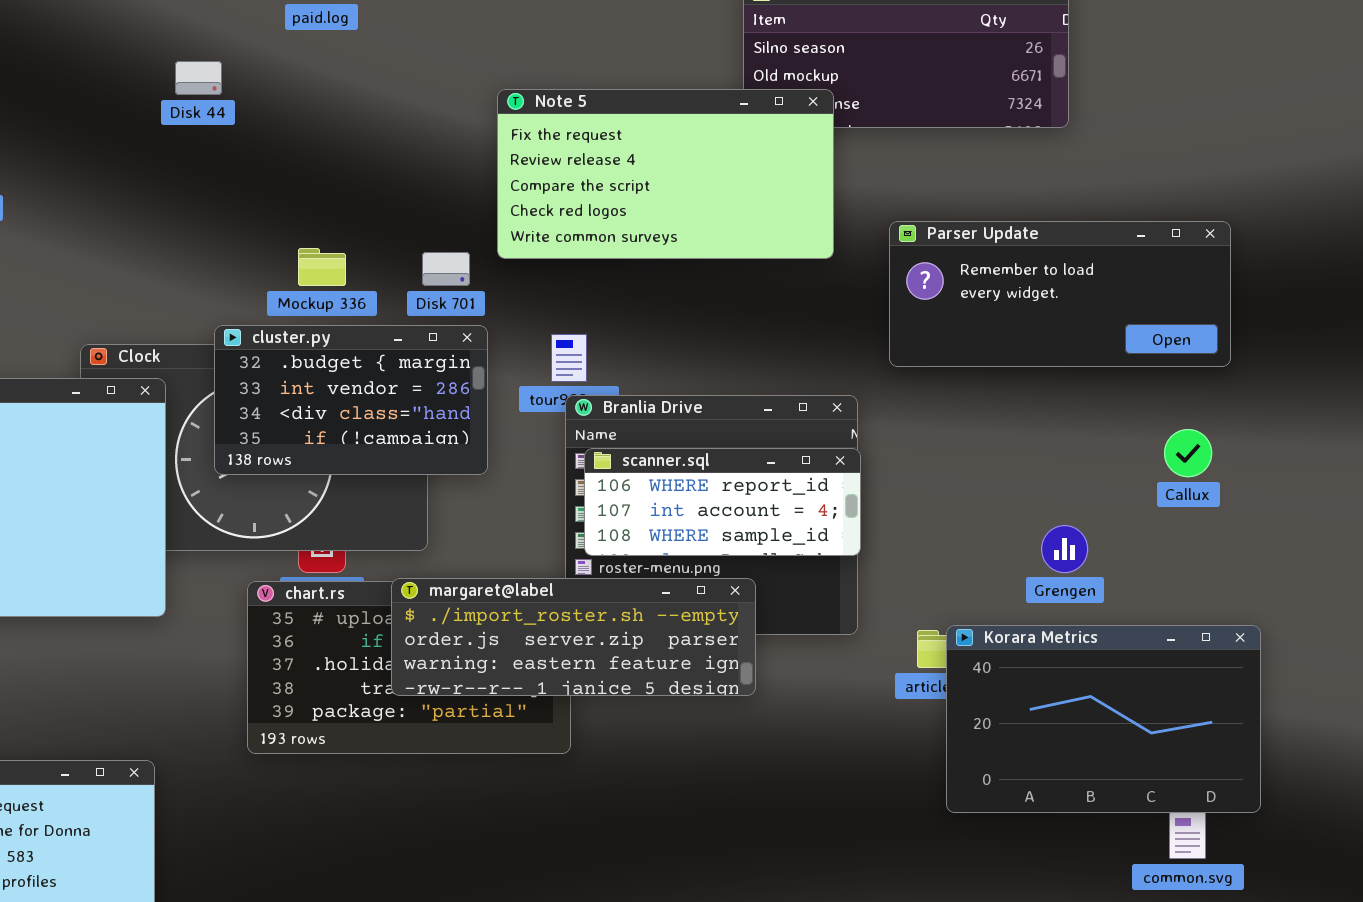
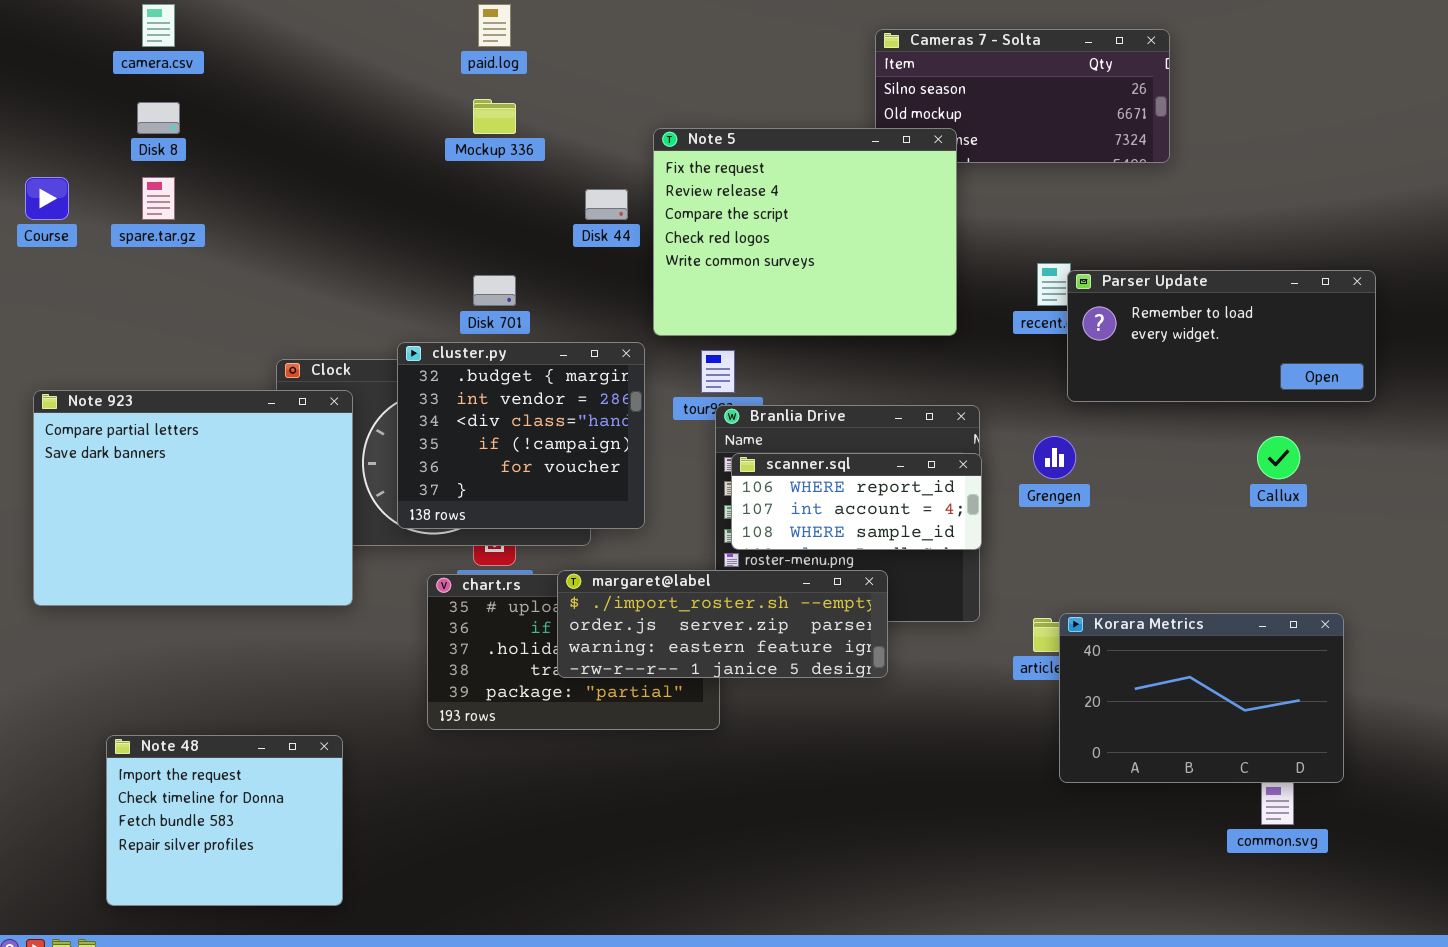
Disk 44: [175,61,222,95] -> [585,189,628,220], moved
Note 5: [497,89,834,259] -> [653,128,957,336], resized
Parser Update: [889,221,1231,367] -> [1067,270,1376,402], moved
Mockup 336: [298,248,346,286] -> [473,99,516,134], moved
Disk 701: [422,252,470,286] -> [473,275,516,306], moved
cluster.py: [214,325,488,475] -> [397,342,645,529], resized
Grengen: [1041,525,1088,573] -> [1033,436,1076,479], moved

